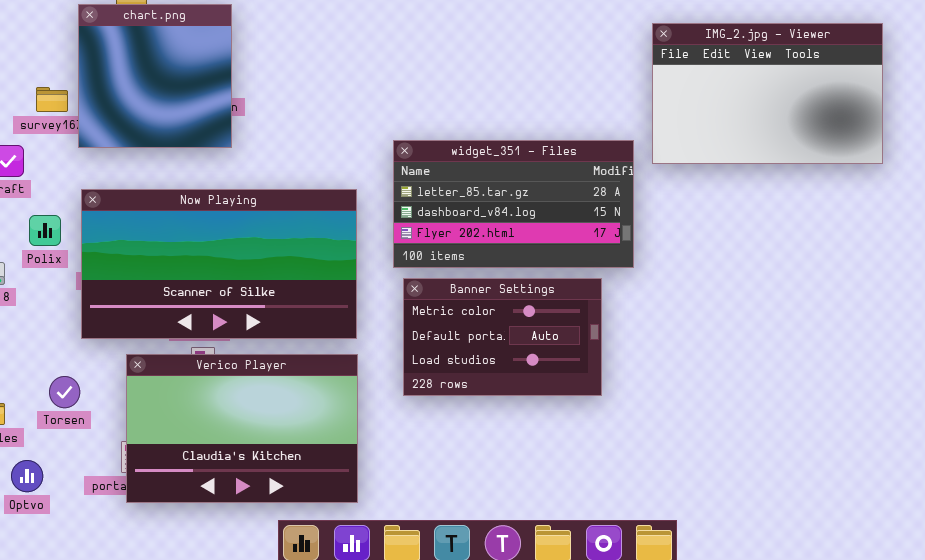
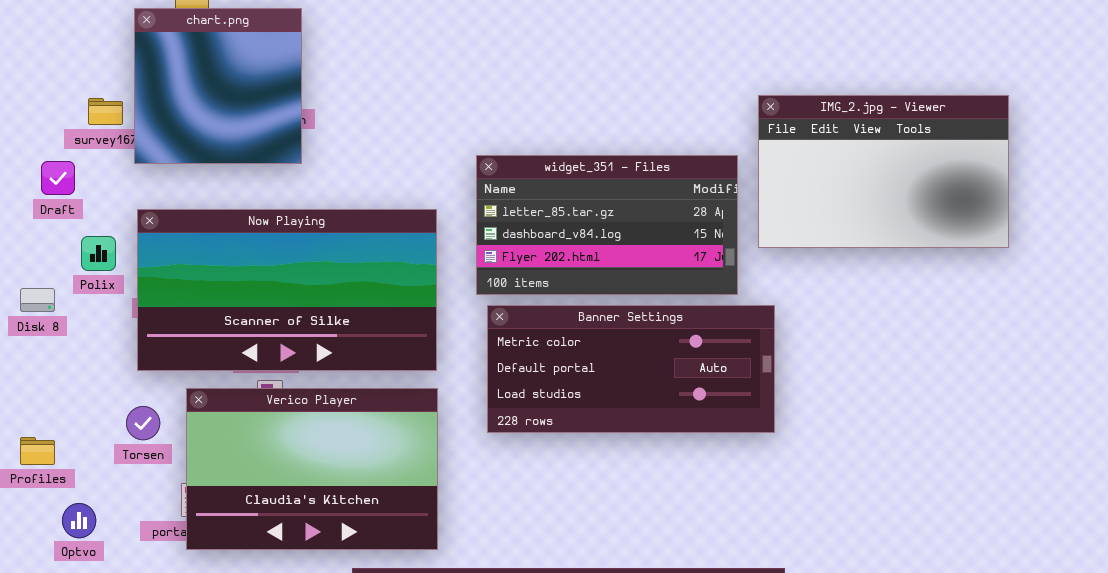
IMG_2.jpg - Viewer: [652,23,883,164] -> [758,95,1009,248], moved
Banner Settings: [403,278,602,396] -> [487,305,775,433], resized
Torsen: [49,376,80,408] -> [126,406,160,440], moved

